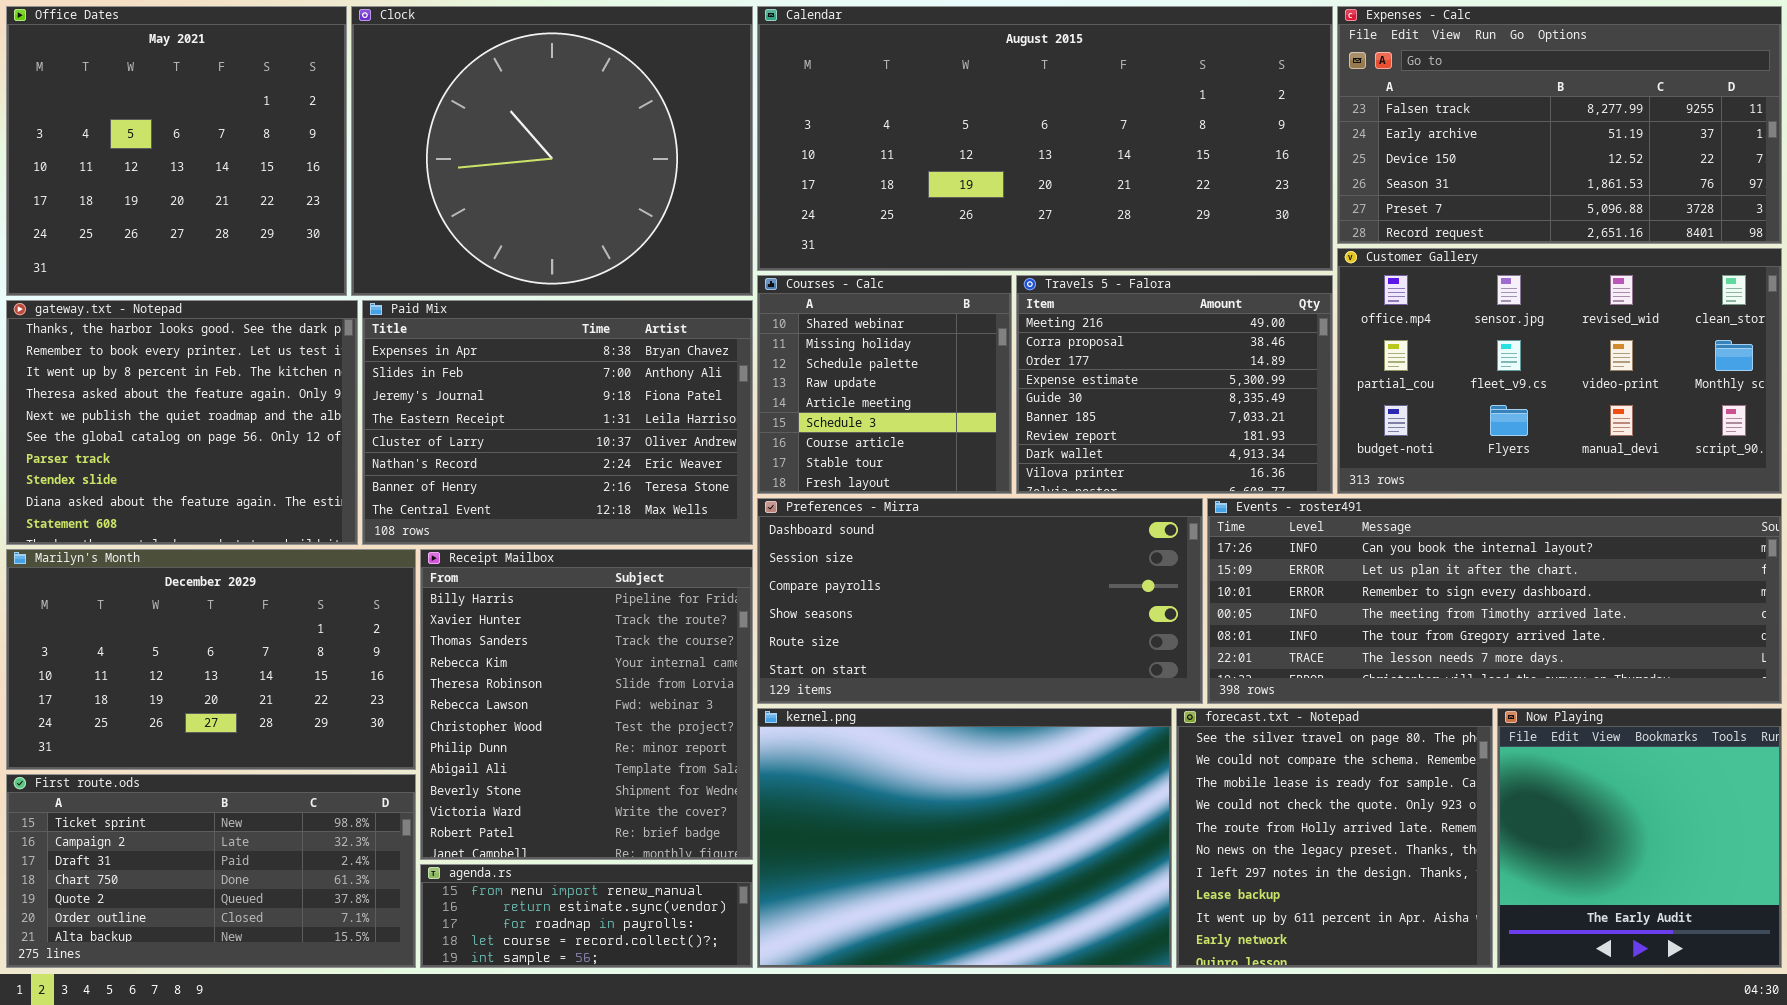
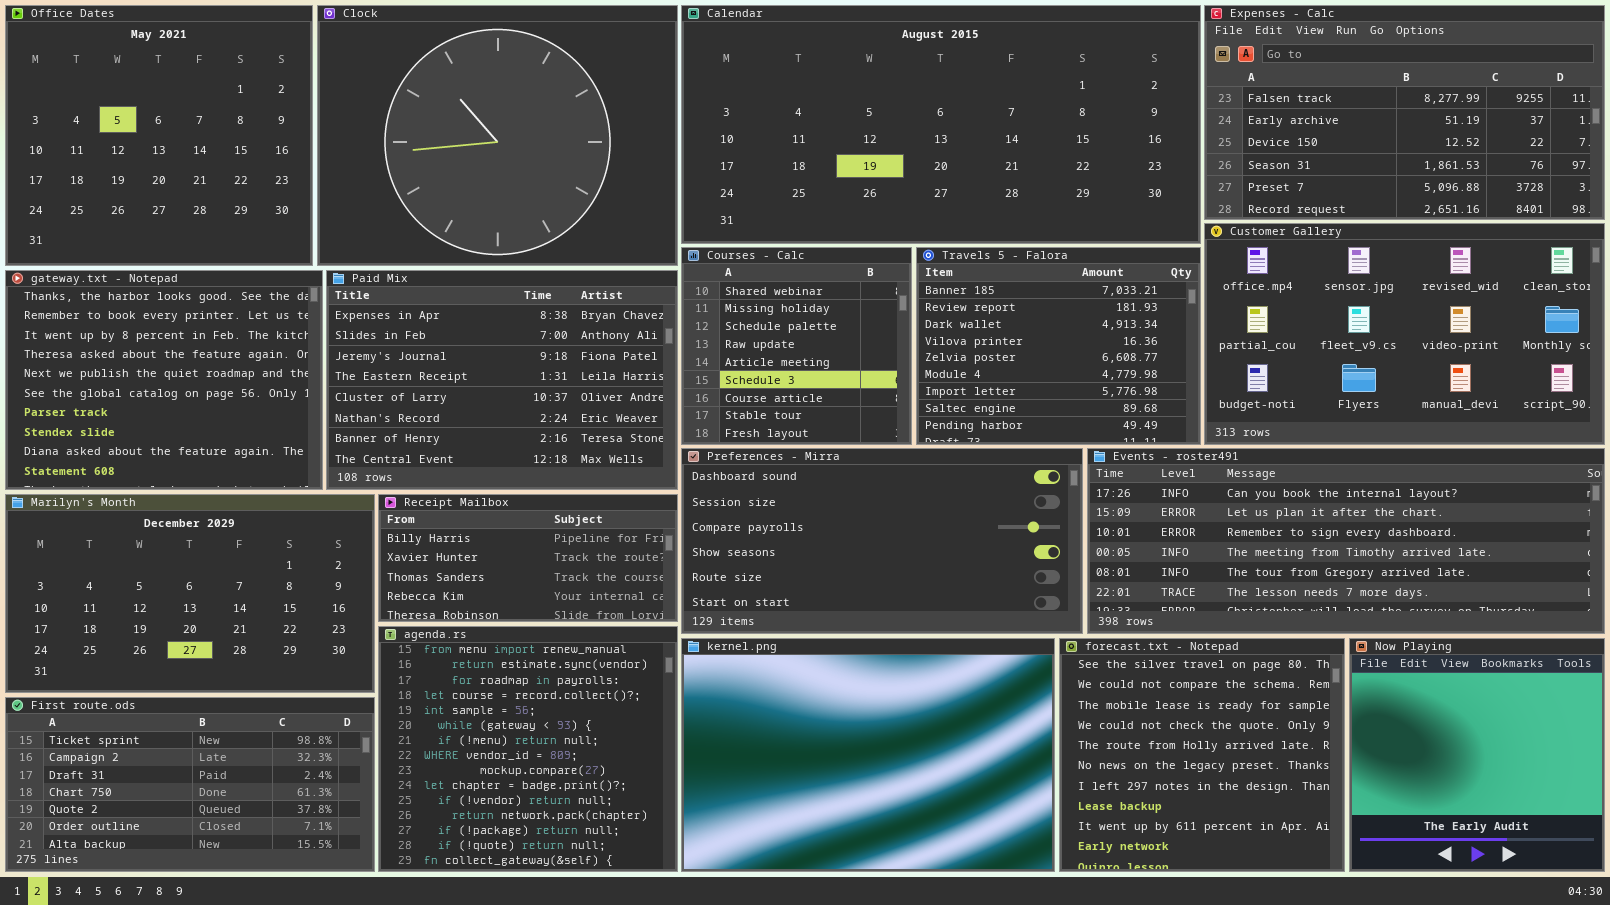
Travels 5 - Falora: [1016,275,1333,494] -> [916,247,1201,445], scrolled down 5 rows
Receipt Mailbox: [420,549,753,860] -> [378,494,678,622], resized
agenda.rs: [420,864,753,968] -> [378,626,678,872], resized

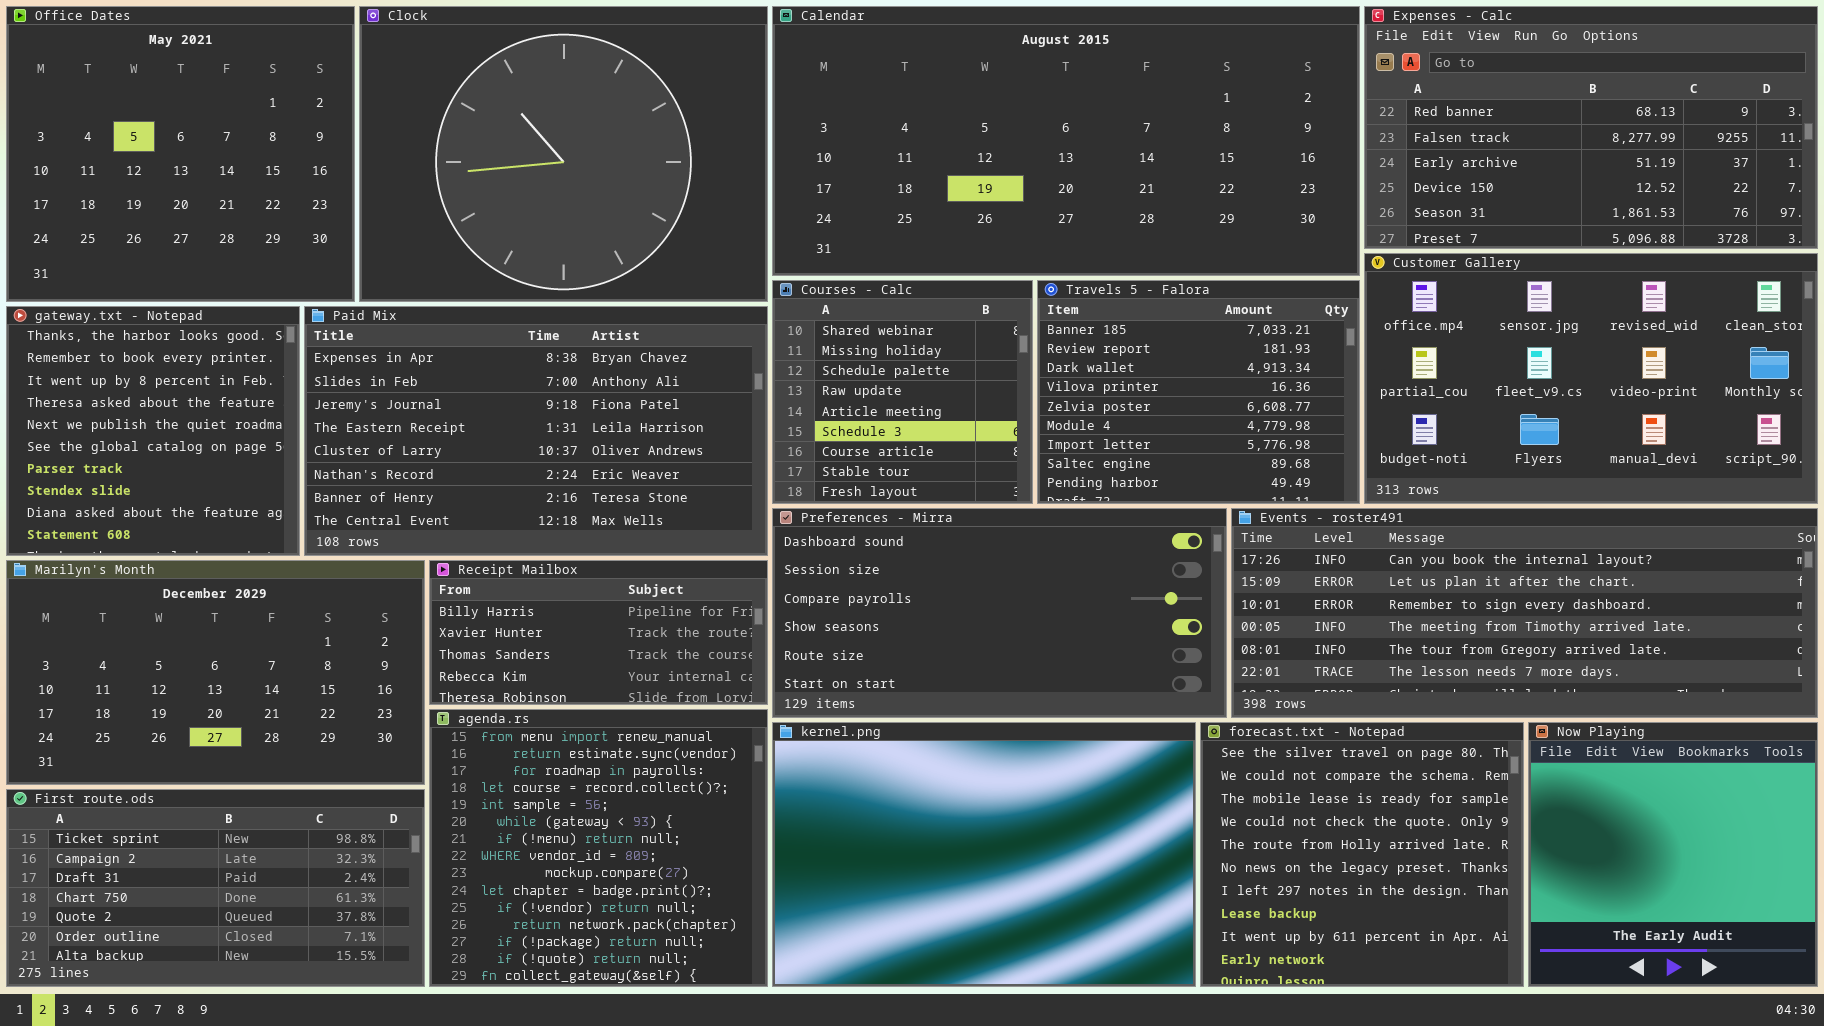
Expenses - Calc: [1204,5,1605,220] -> [1364,6,1818,249], scrolled up 1 row
gateway.txt - Notepad: [5,270,323,490] -> [6,306,300,556], resized
Paid Mix: [326,270,678,490] -> [304,306,768,556], resized

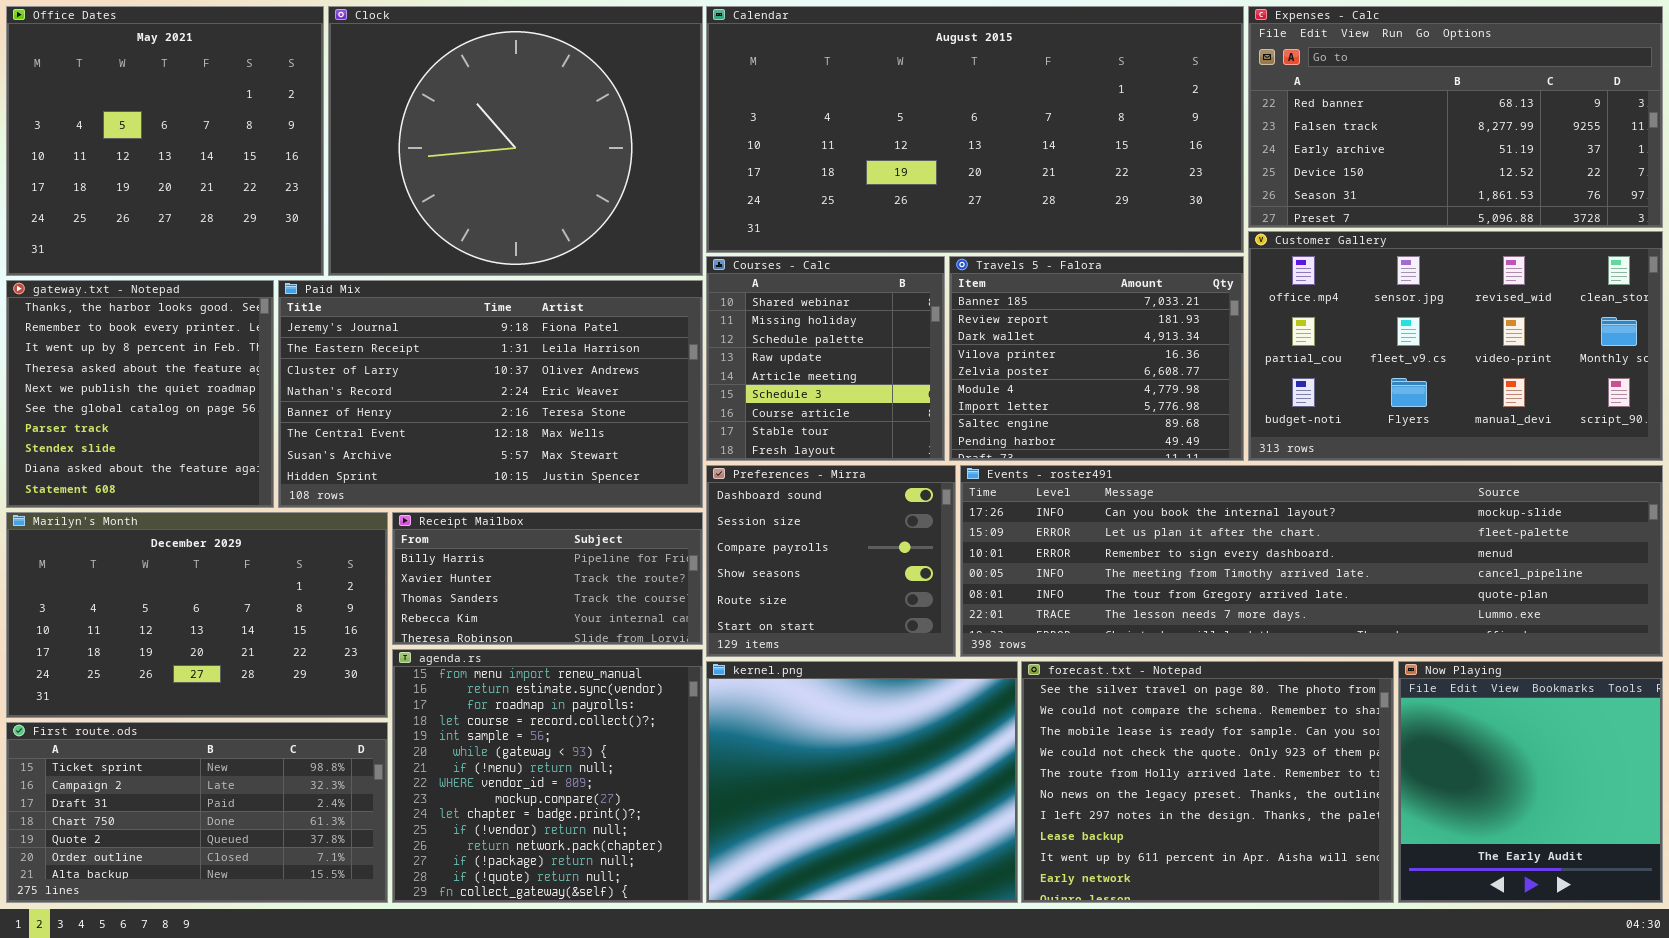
Paid Mix: [304,306,768,556] -> [278,280,703,508], scrolled down 2 rows
Preferences - Mirra: [772,508,1227,718] -> [706,465,956,657], resized
Events - roster491: [1231,508,1818,718] -> [960,465,1663,657], resized
kernel.png: [772,722,1196,987] -> [706,661,1018,903], resized
forecast.txt - Notepad: [1200,722,1524,987] -> [1021,661,1394,903], resized

